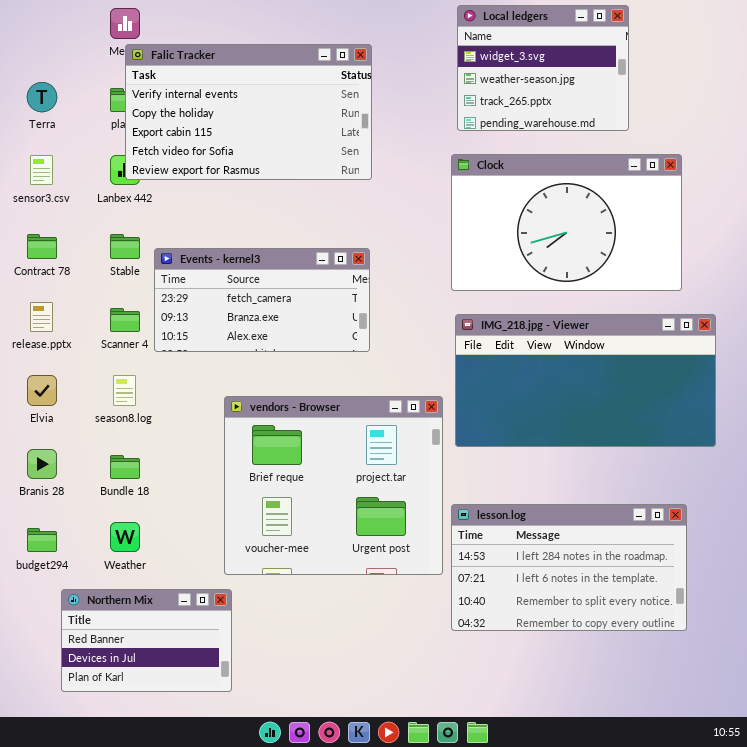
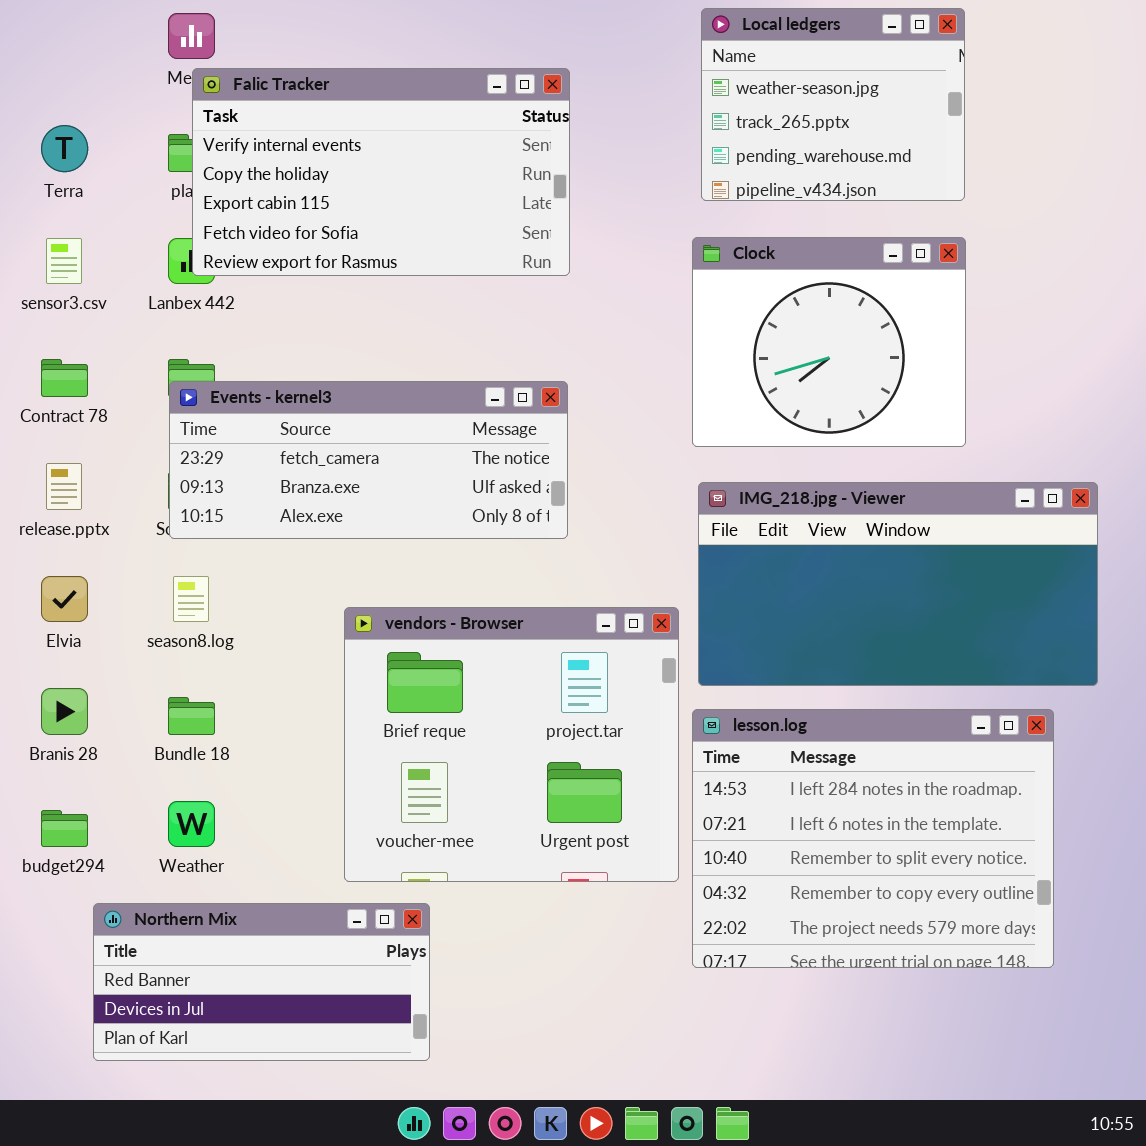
Local ledgers: [457,5,629,131] -> [701,8,965,201], scrolled down 1 row
Clock: [451,154,682,291] -> [692,237,966,447], resized
Events - kernel3: [154,248,370,352] -> [169,381,568,539], resized
lesson.log: [451,504,687,631] -> [692,709,1054,968], resized
Northern Mix: [61,589,232,692] -> [93,903,430,1061], resized

